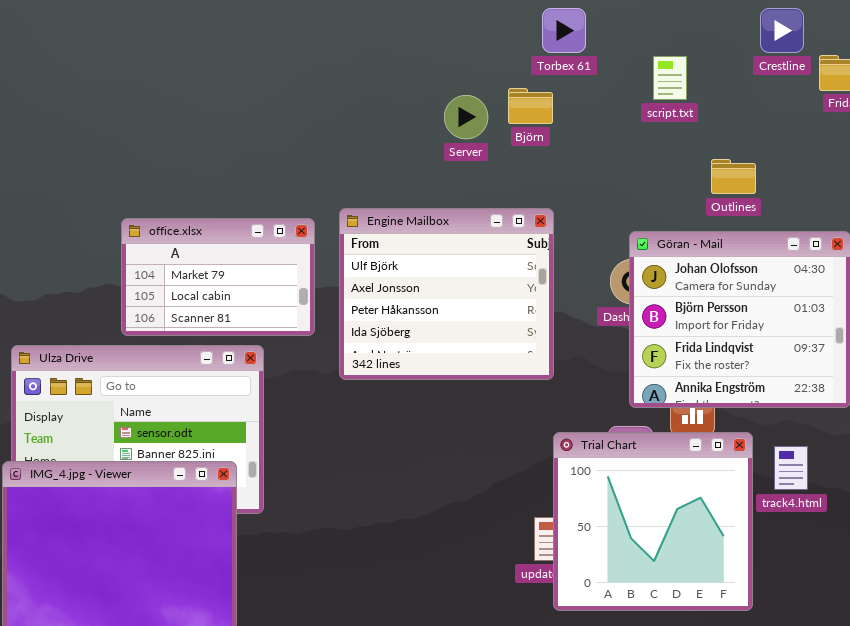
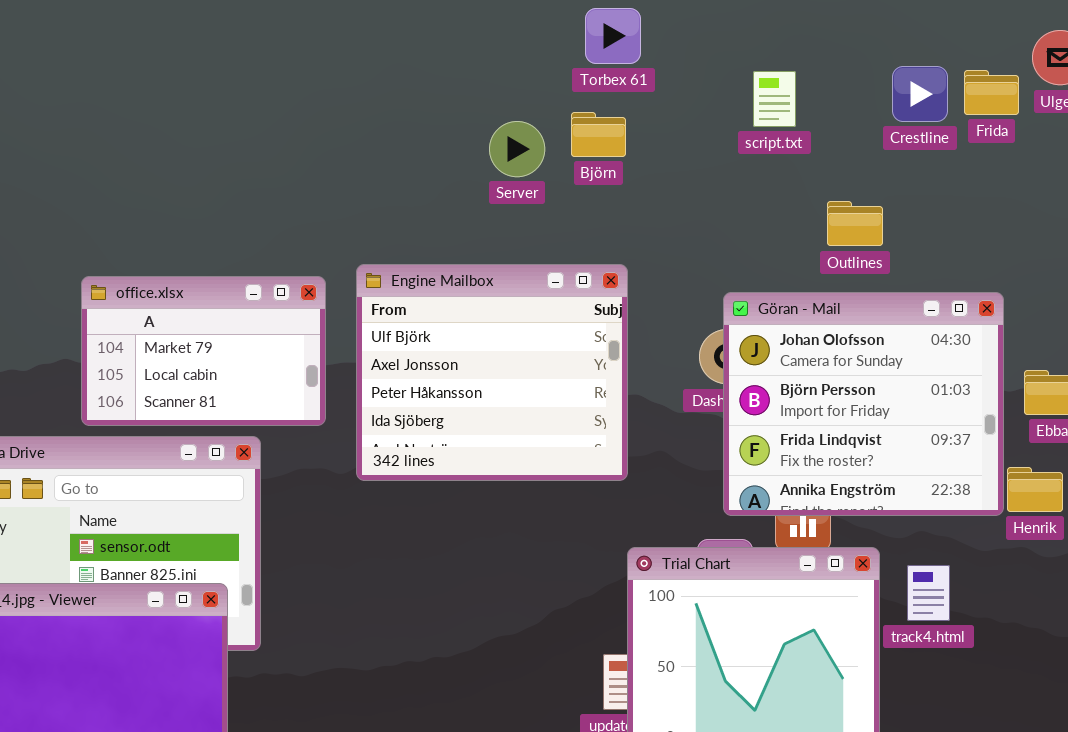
Torbex 61: [542,8,586,53] -> [585,8,641,64], moved
Crestline: [760,8,804,53] -> [892,66,948,122], moved

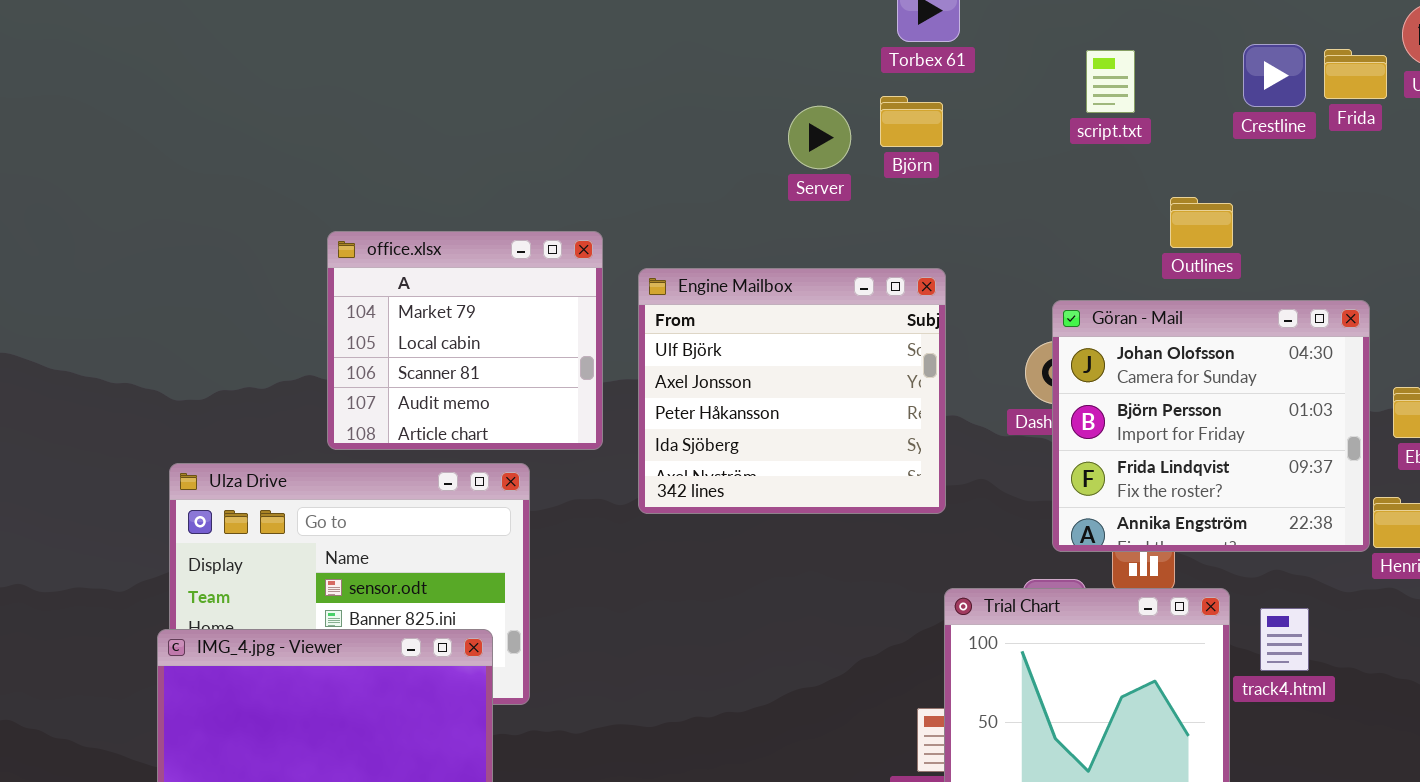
office.xlsx: [81,276,326,426] -> [327,231,603,450], resized

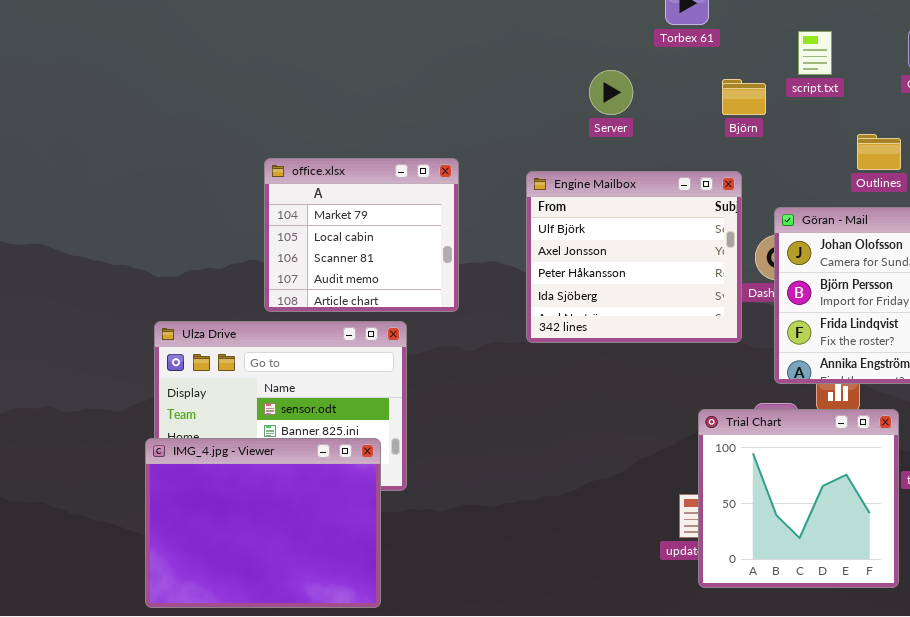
Björn: [880,96,943,147] -> [722,79,766,115], moved
Engine Mailbox: [638,268,946,514] -> [526,171,742,343], moved

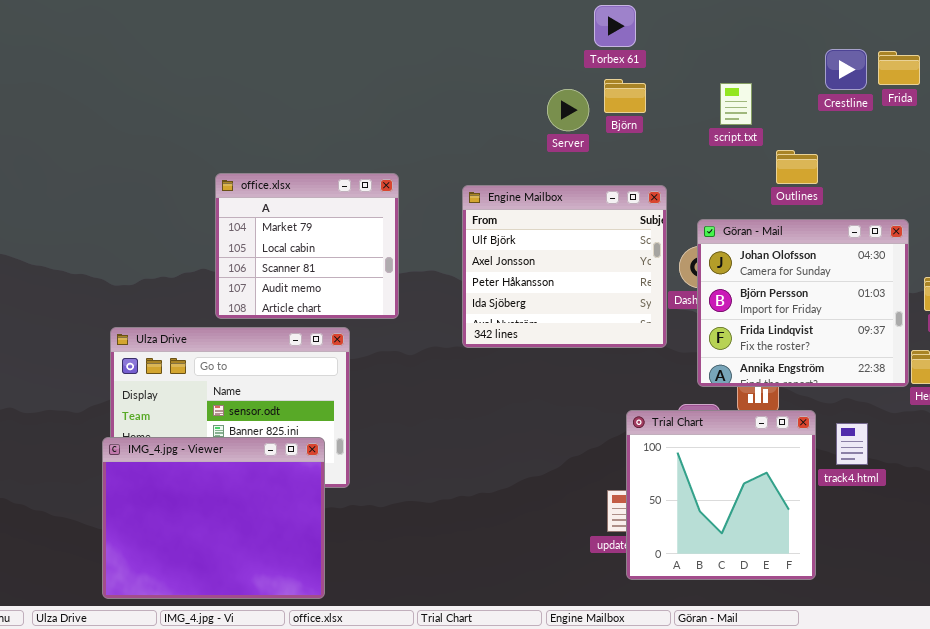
script.txt: [798,31,832,75] -> [720,83,752,125], moved
Server: [589,70,633,115] -> [547,89,589,131], moved
Björn: [722,79,766,115] -> [604,79,646,113], moved

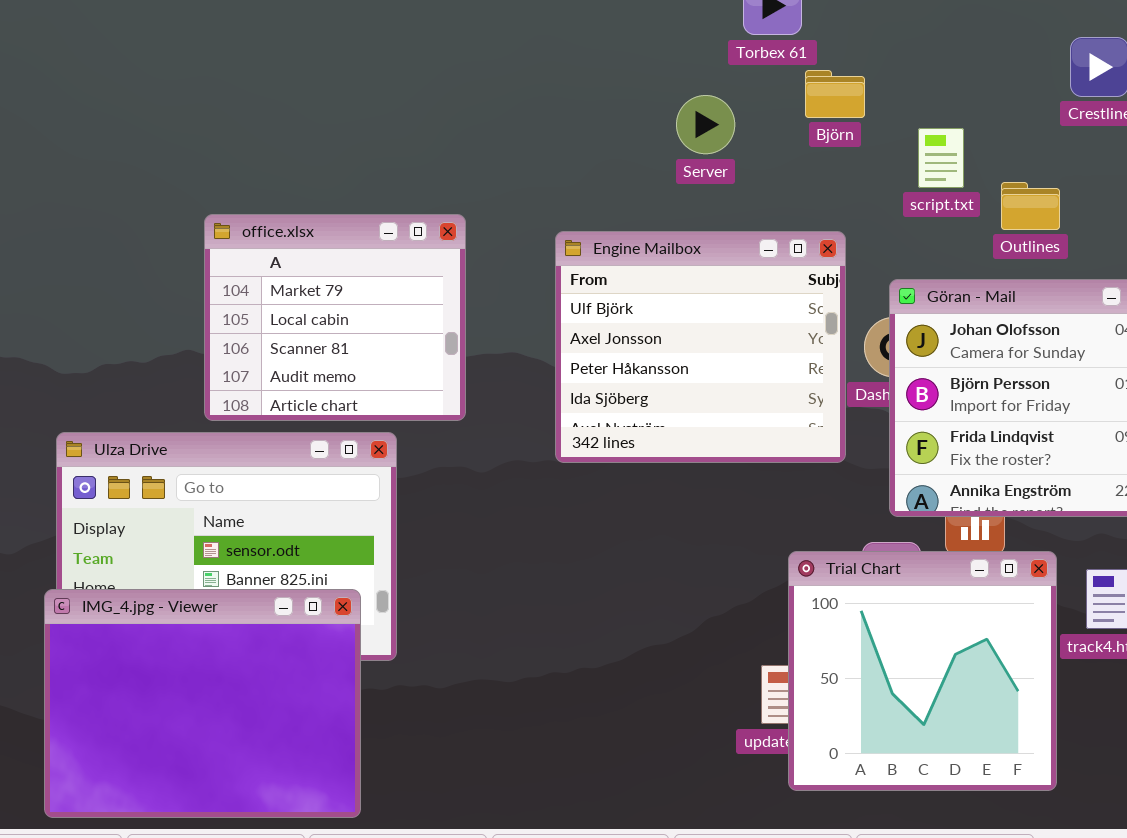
Björn: [604,79,646,113] -> [805,70,865,118], moved
script.txt: [720,83,752,125] -> [918,128,964,188], moved

